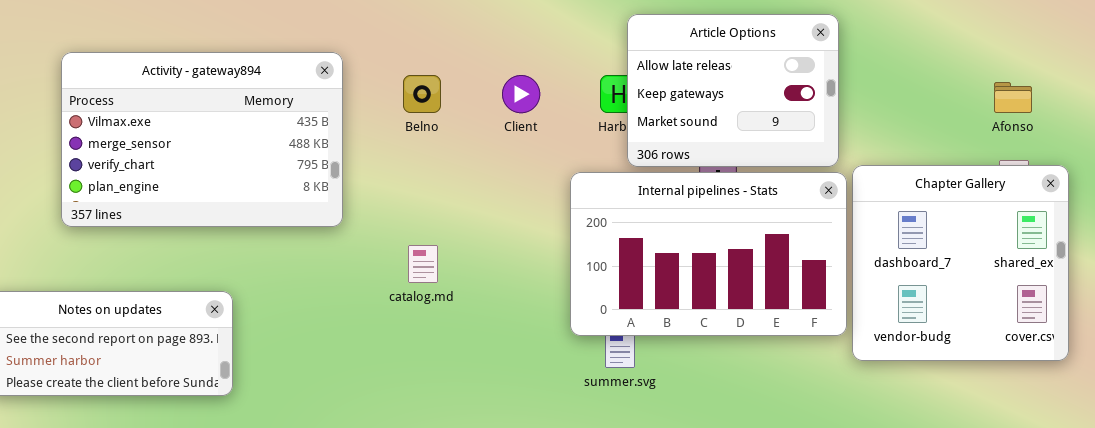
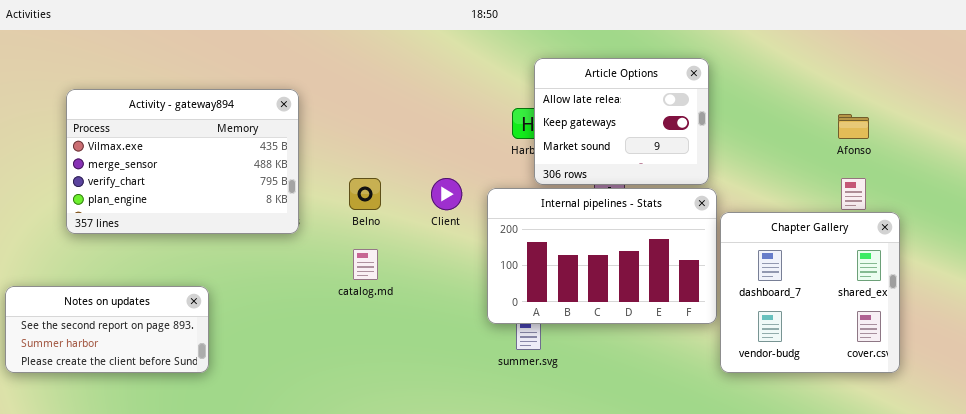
Belno: [403,75,441,113] -> [349,178,381,210], moved
Client: [502,75,540,113] -> [431,178,462,210], moved
Chapter Gallery: [852,165,1069,361] -> [720,212,900,373], moved

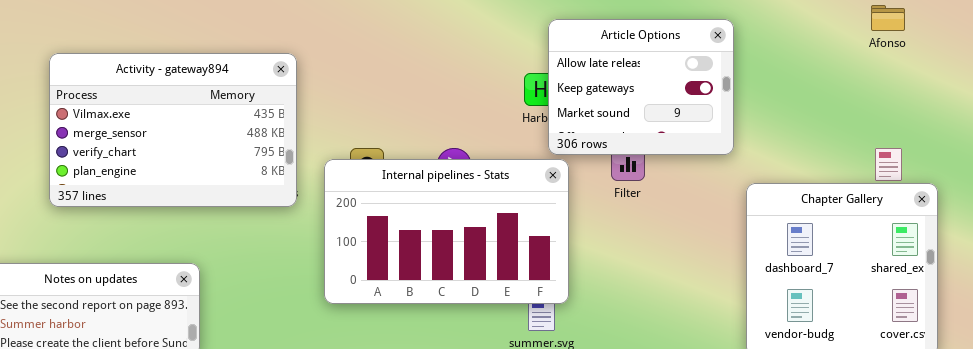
Afonso: [838,114,869,139] -> [871,5,905,31], moved
Internal pipelines - Stats: [487,188,717,324] -> [324,159,569,304], moved

